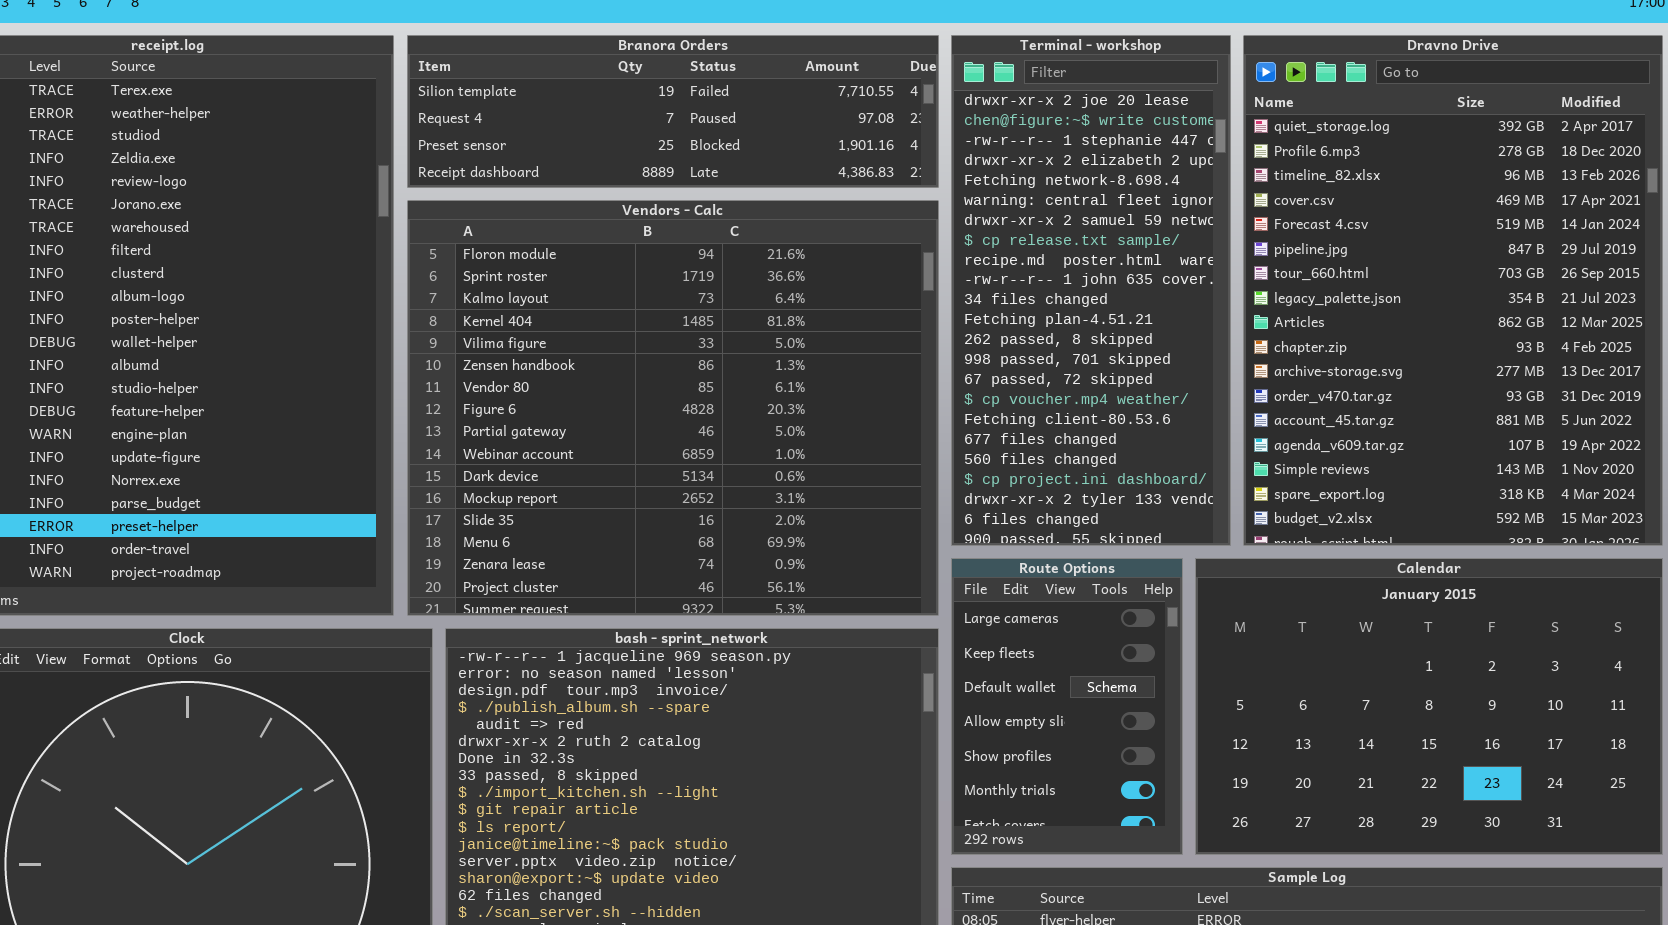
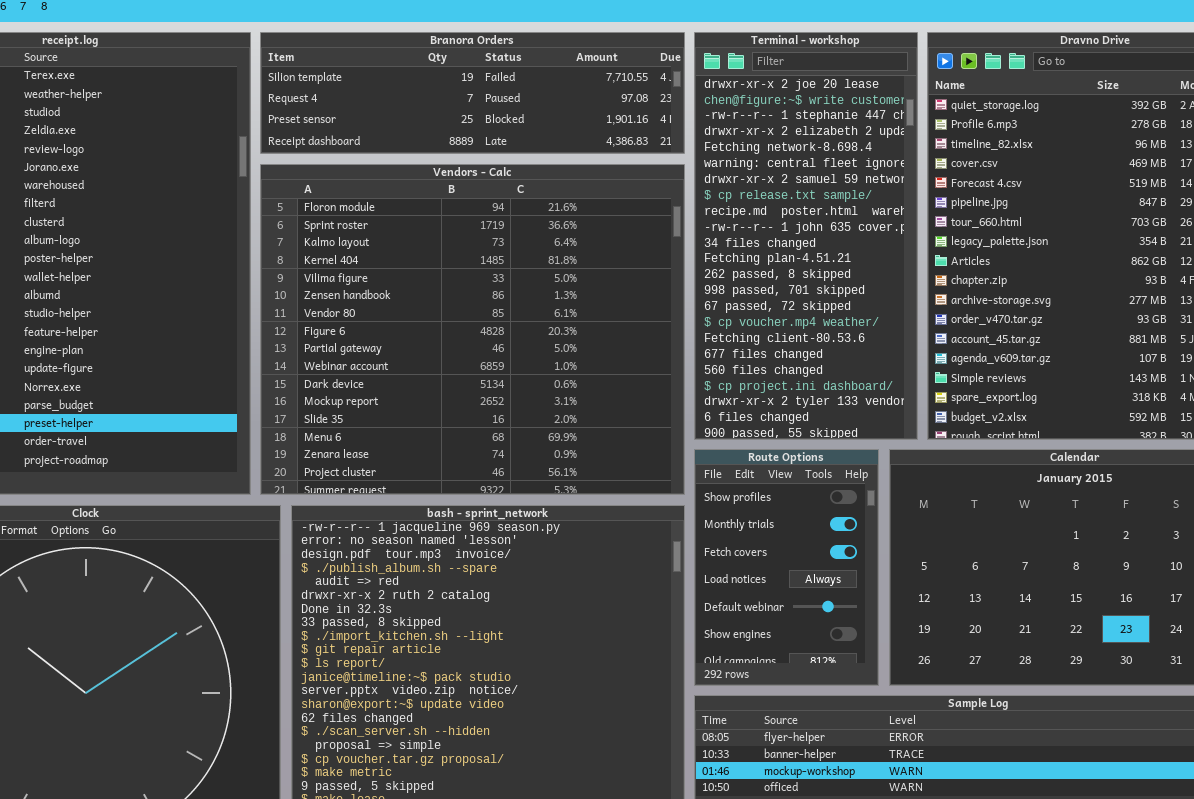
Route Options: [951,558,1183,855] -> [694,449,879,686], scrolled down 4 rows

